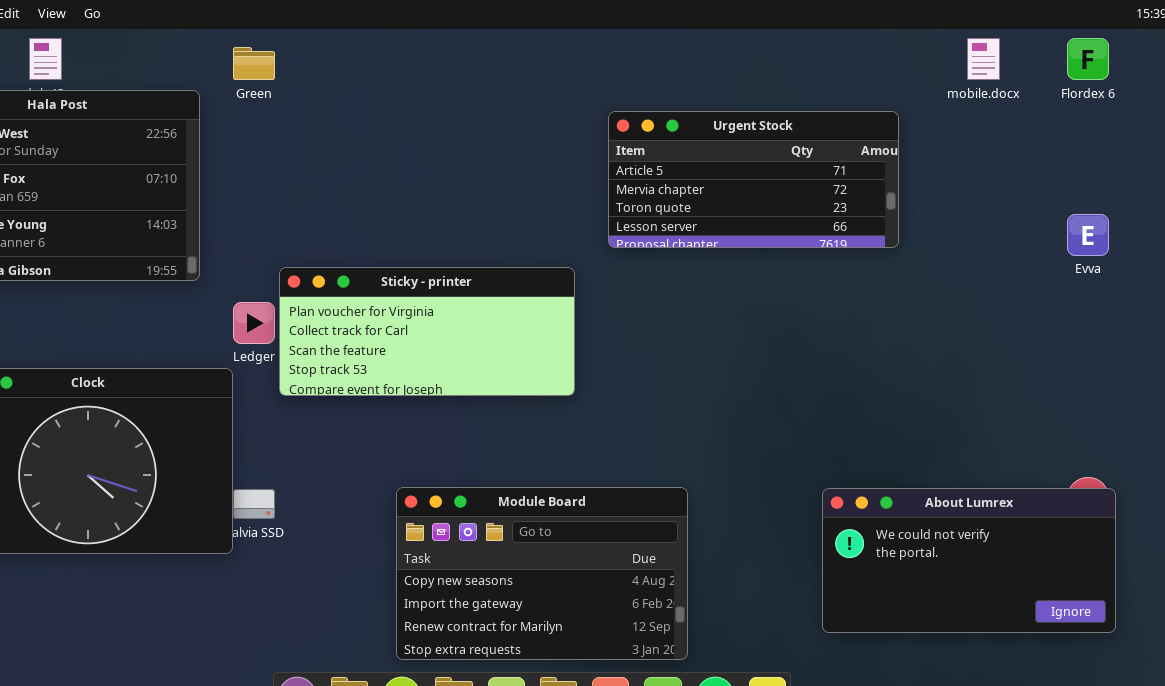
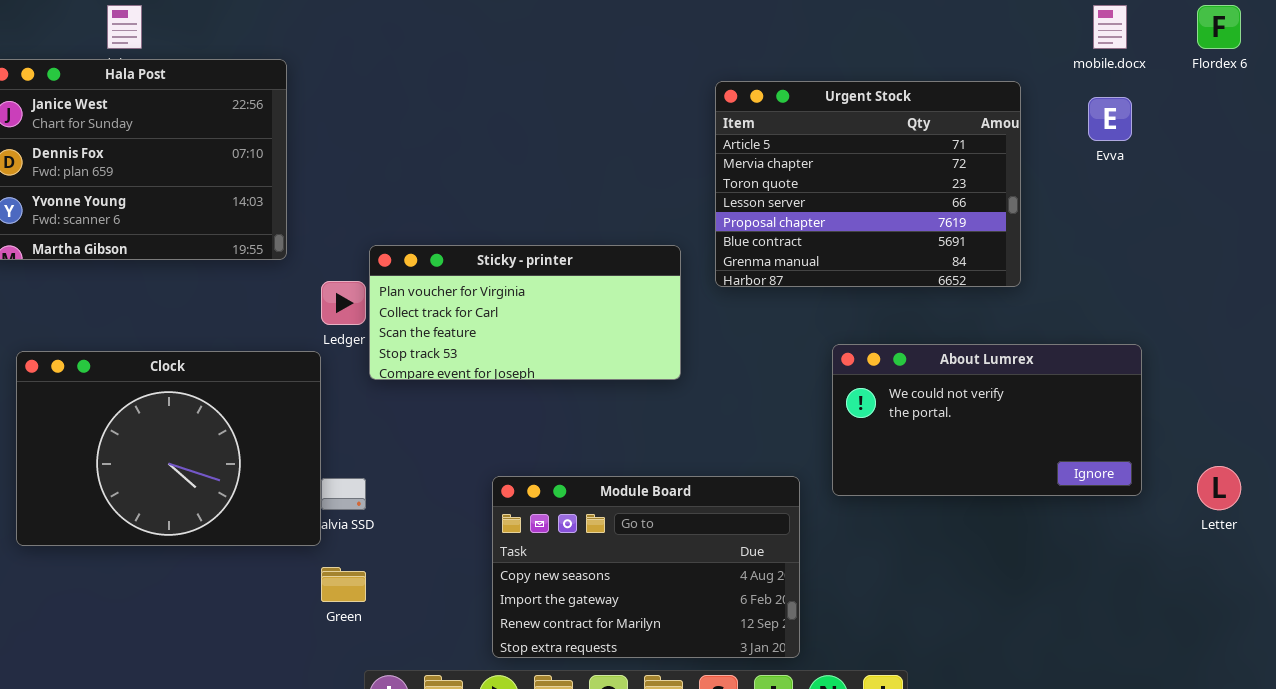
Green: [233,47,275,80] -> [321,567,366,602], moved
Urgent Stock: [608,111,899,248] -> [715,81,1021,287], resized
Evva: [1067,214,1109,256] -> [1088,97,1132,141], moved
About Lumrex: [822,488,1116,633] -> [832,344,1142,496], moved

